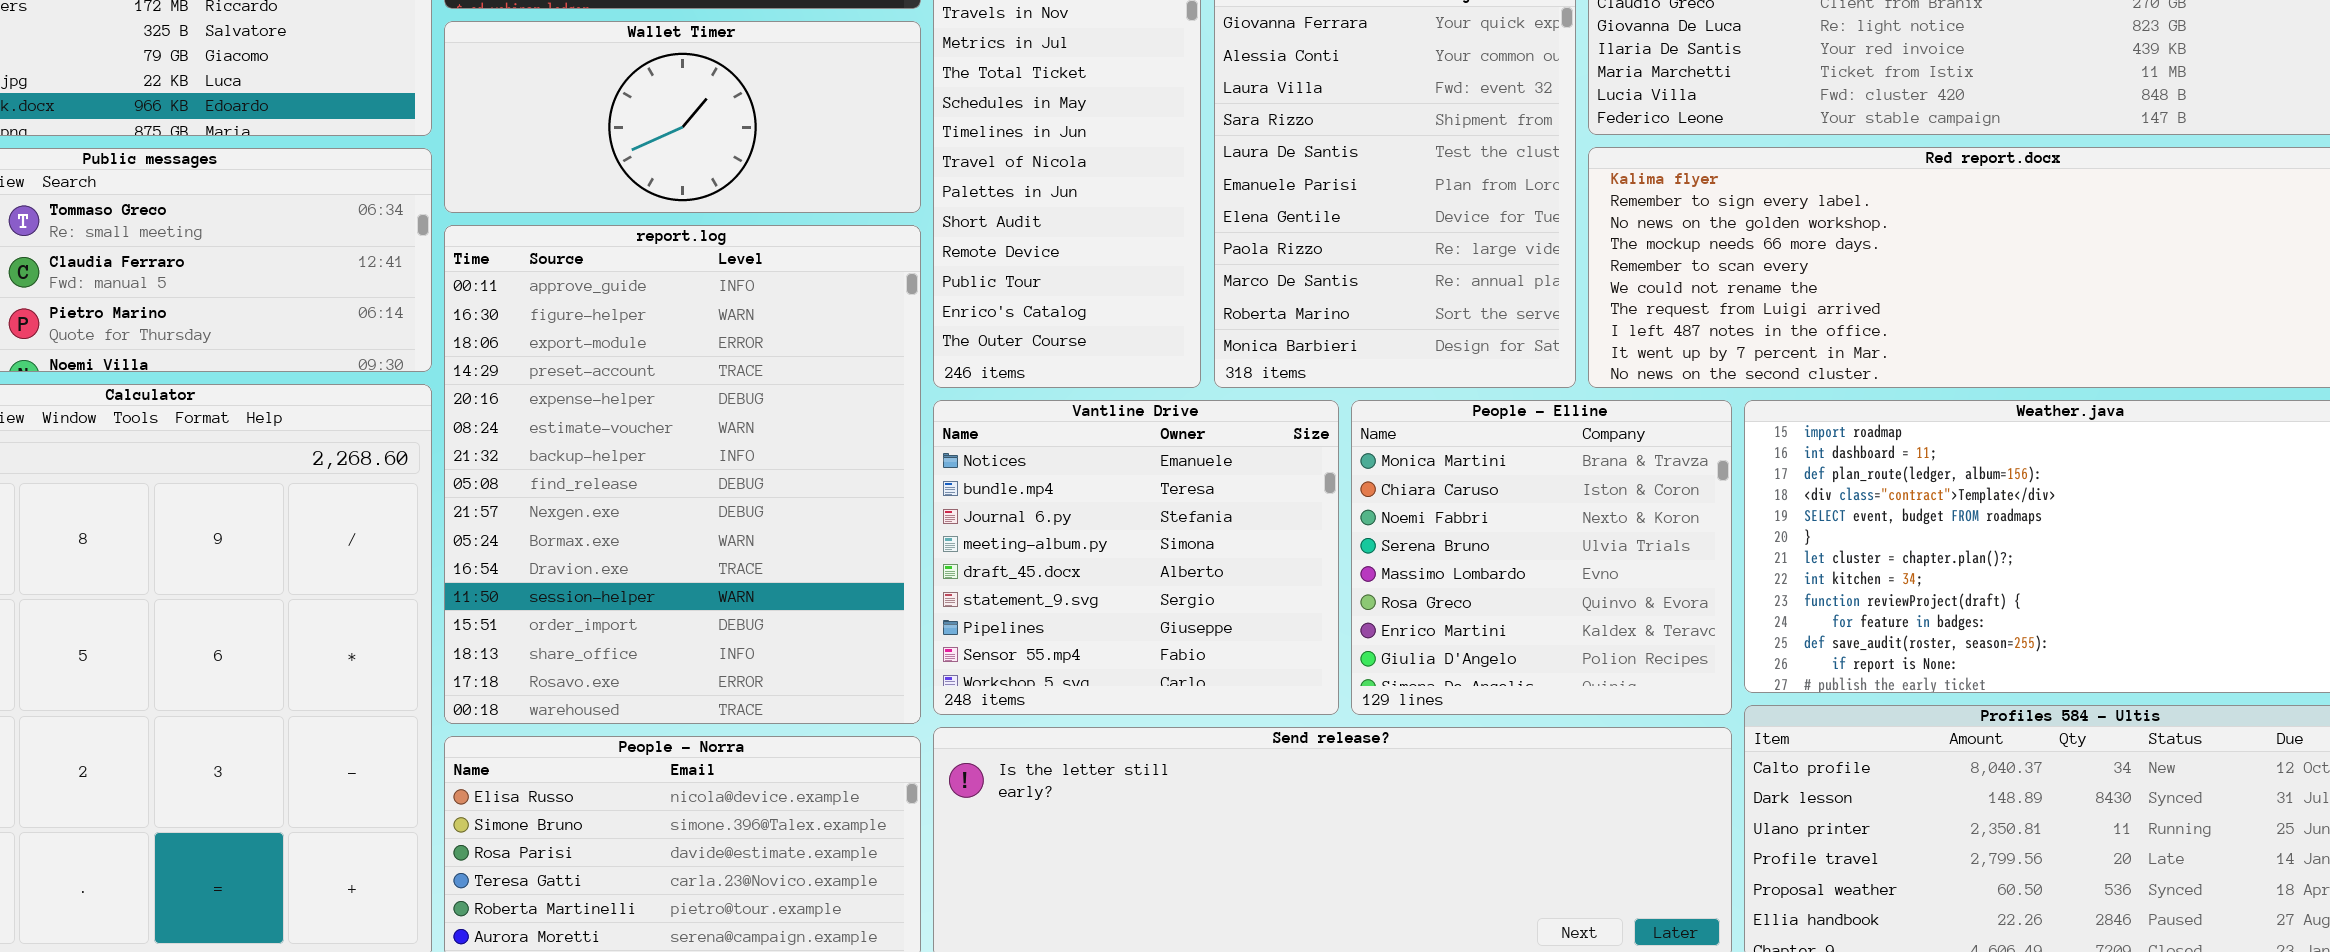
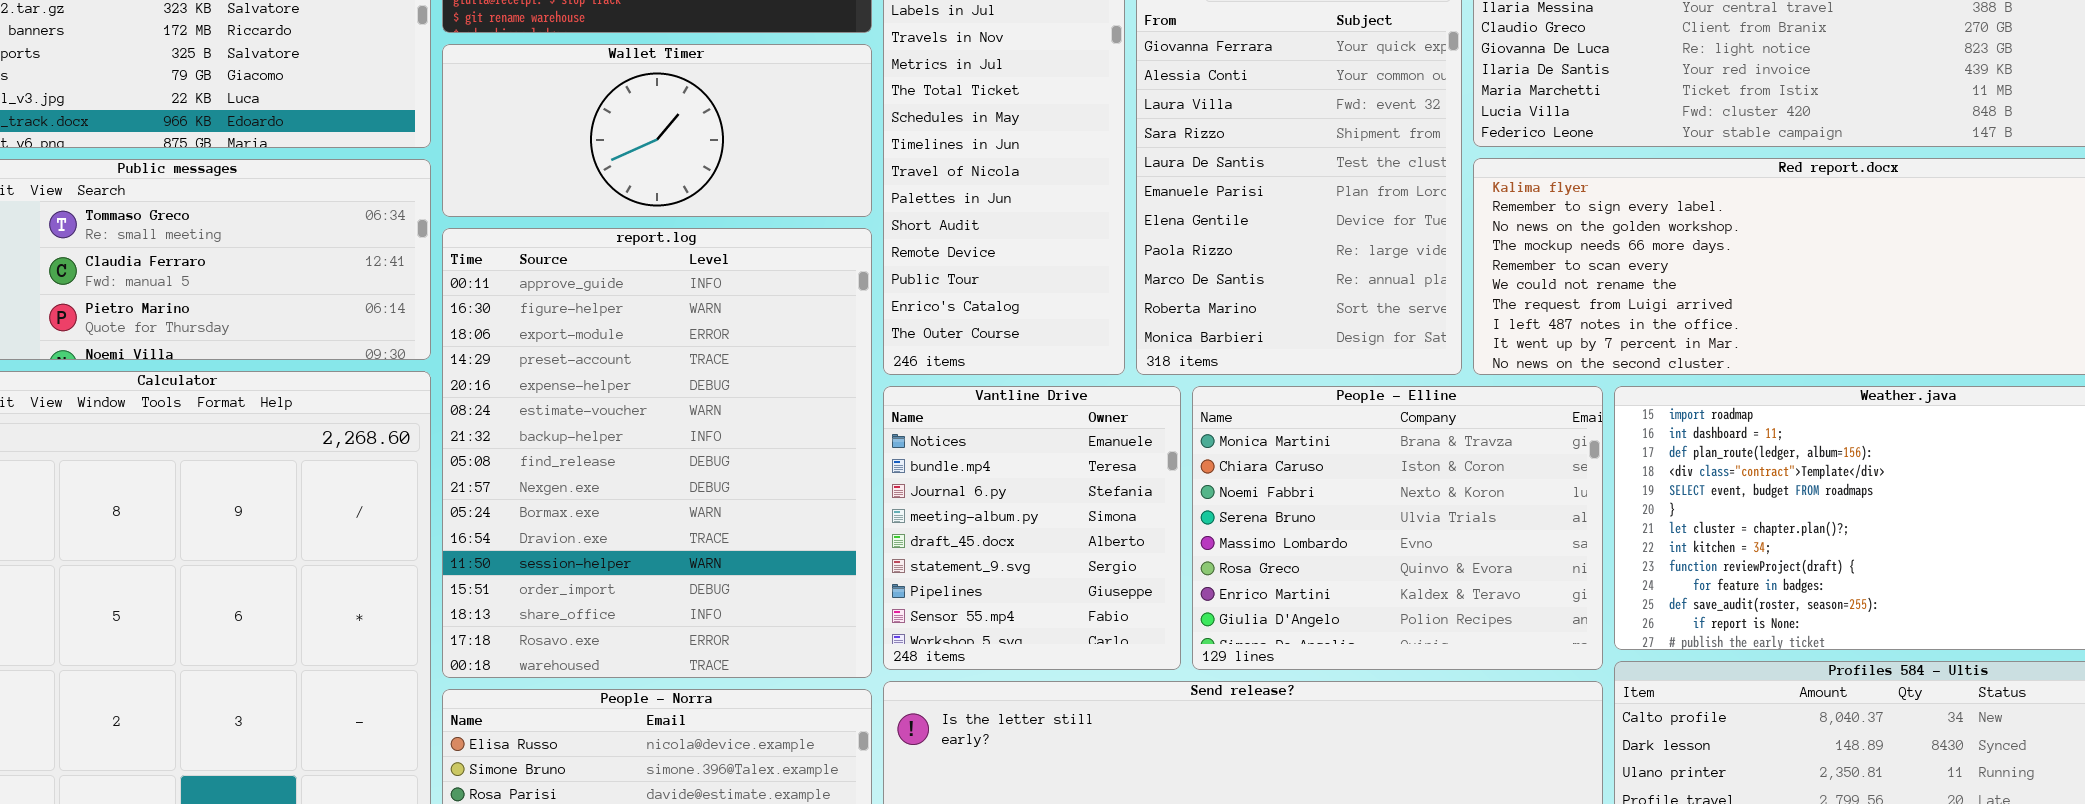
Vantline Drive: [933,400,1339,715] -> [883,386,1181,670], resized
People - Elline: [1351,400,1732,715] -> [1192,386,1603,670], resized

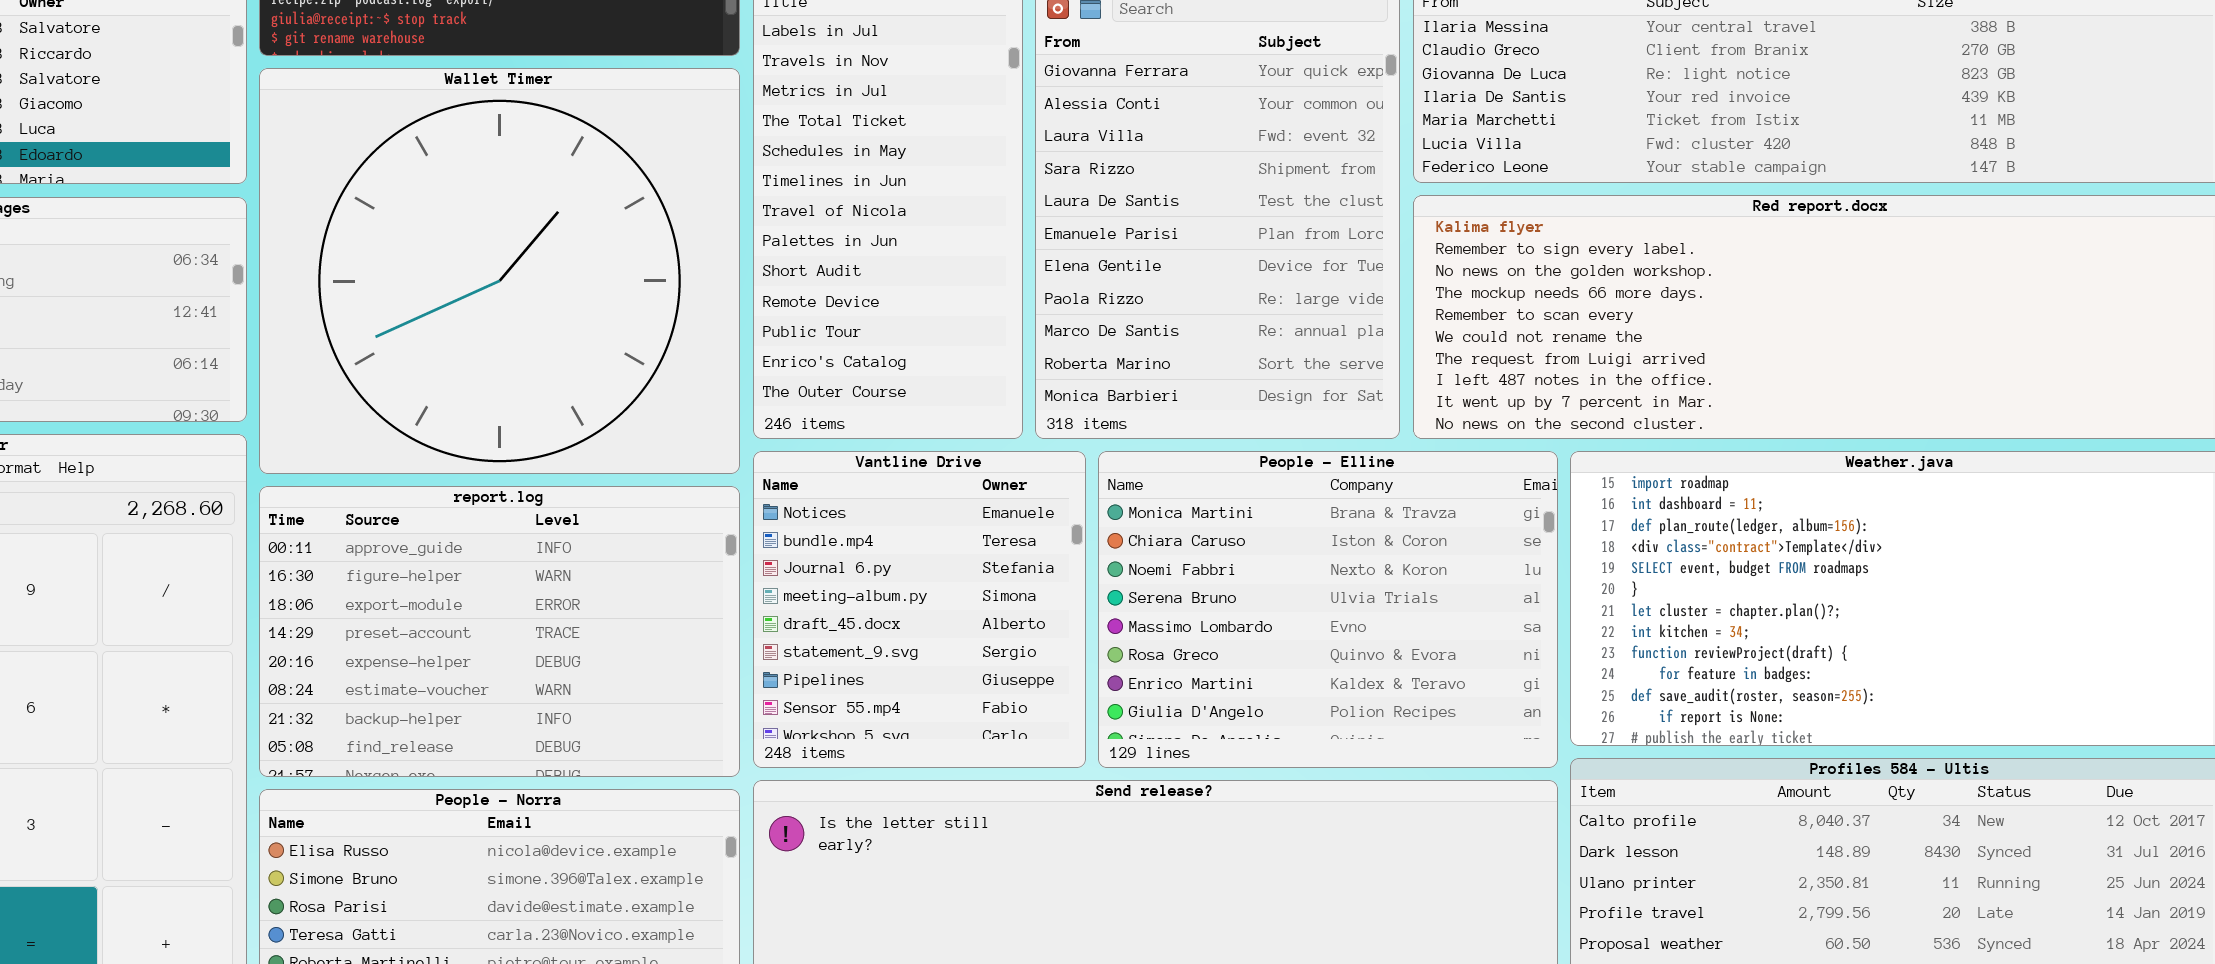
Wallet Timer: [442,44,872,217] -> [259,68,740,474], resized
report.log: [442,228,872,678] -> [259,486,740,777], resized

